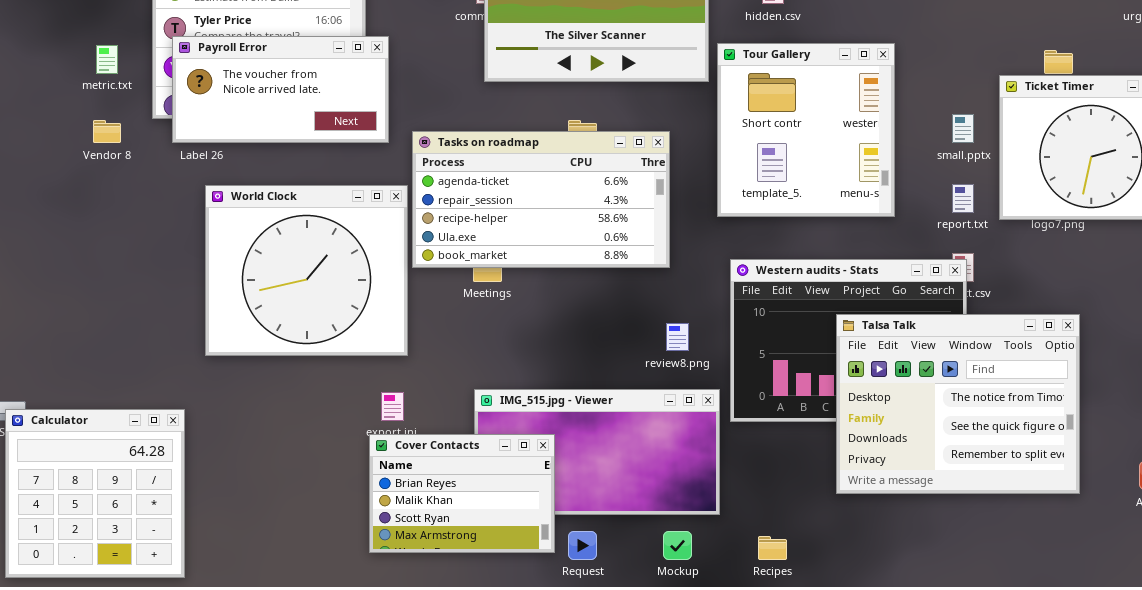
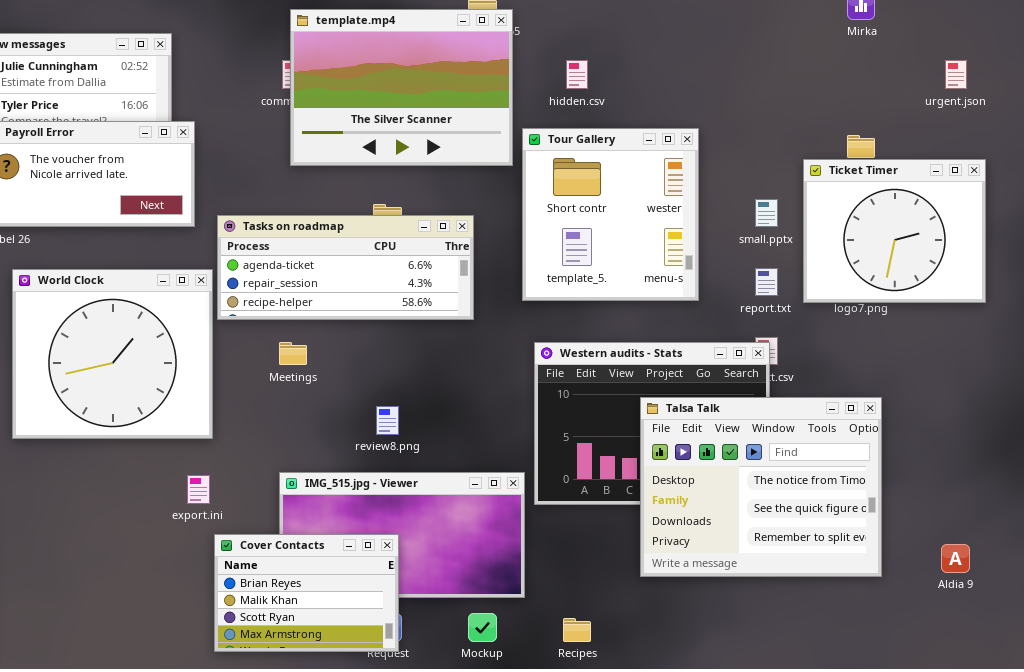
Tasks on roadmap: [412,131,670,268] -> [217,215,474,320], resized
review8.png: [666,323,689,351] -> [376,406,399,435], moved
Cover Contacts: [369,434,555,553] -> [214,534,399,652], moved

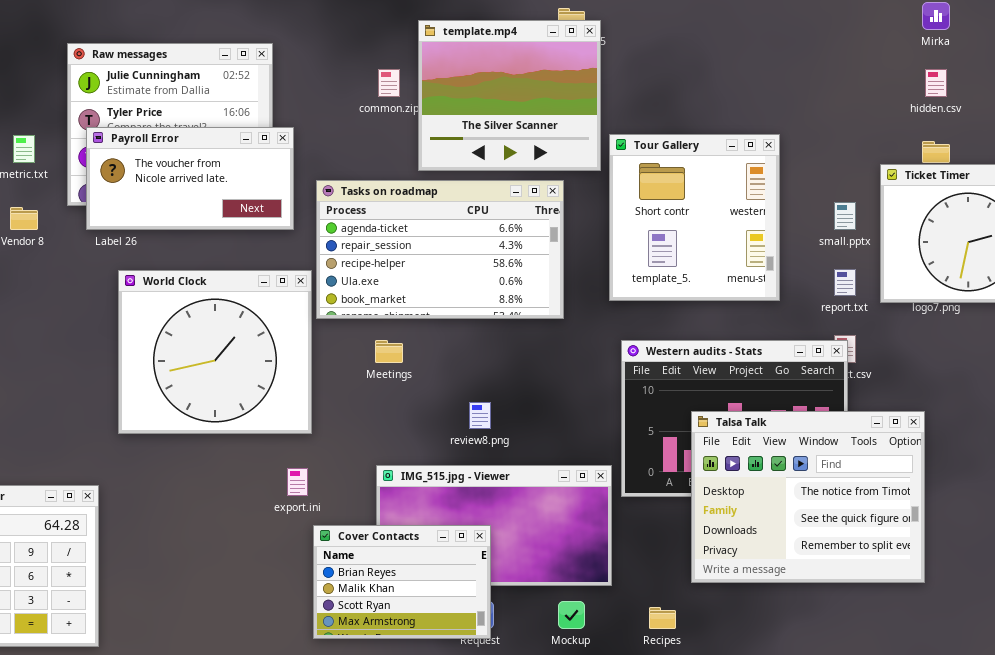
template.mp4: [290,9,513,166] -> [418,20,601,171], resized
hidden.csv: [566,60,588,89] -> [925,69,947,97], moved
Tasks on roadmap: [217,215,474,320] -> [316,180,564,319], resized
Talsa Talk: [640,397,882,577] -> [691,411,925,583], moved

